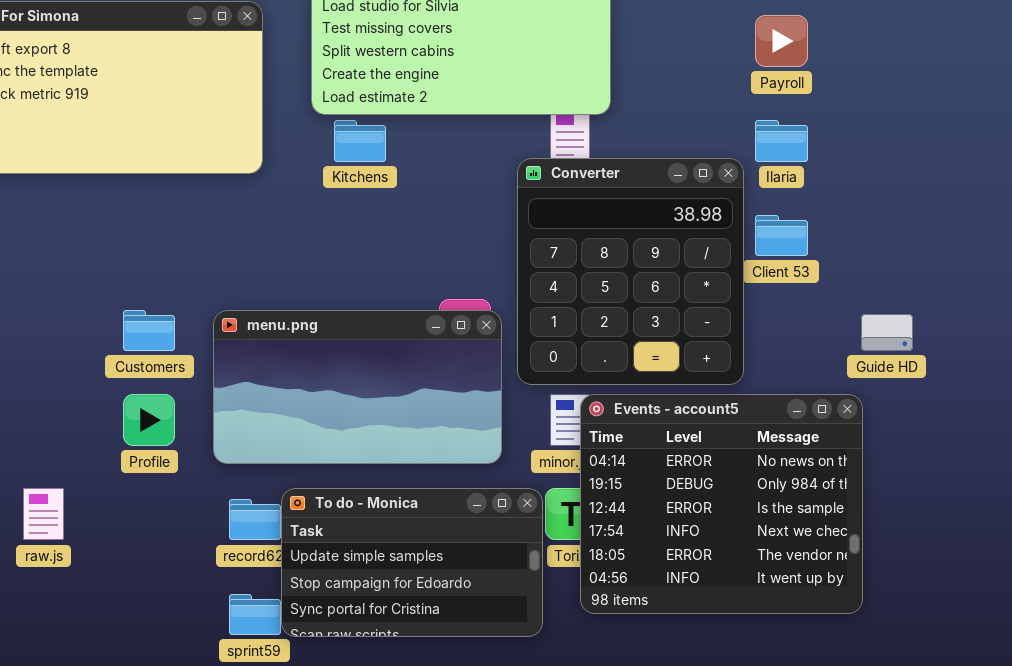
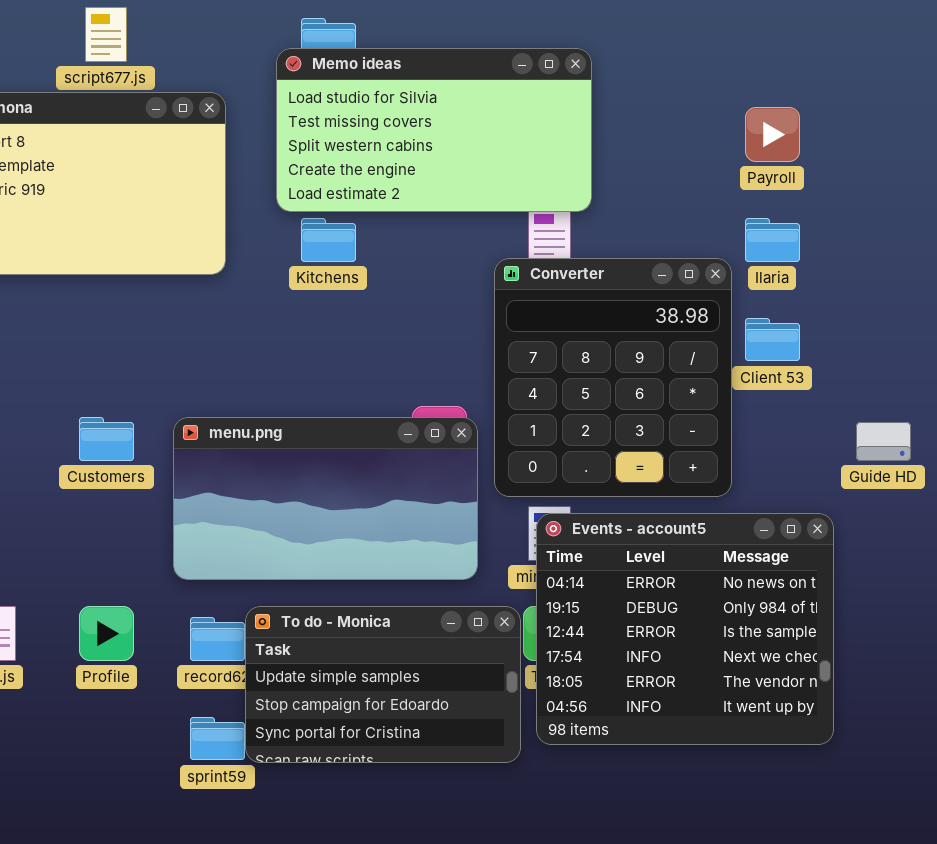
Profile: [123,394,175,446] -> [79,606,134,661], moved
Events - account5: [580,394,863,614] -> [536,513,834,745], moved

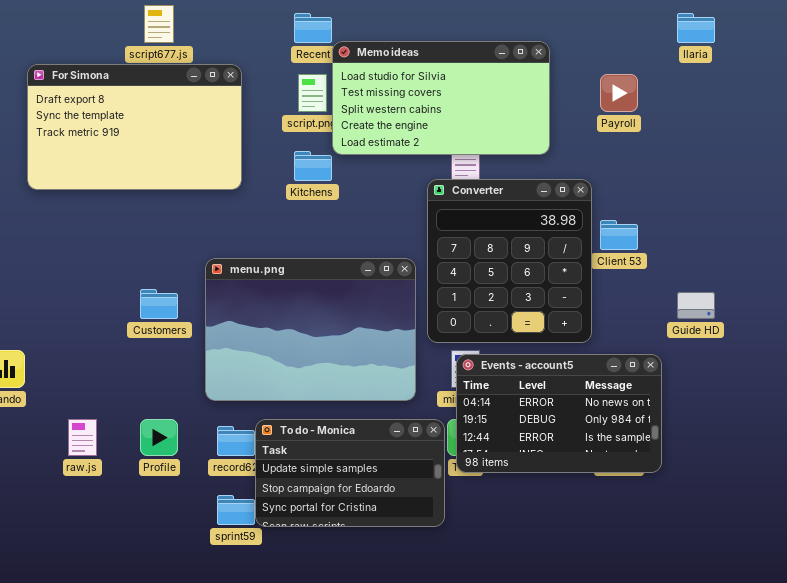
Memo ideas: [276,48,592,212] -> [332,41,550,155], moved
Ilaria: [745,218,800,262] -> [677,13,715,43], moved
menu.png: [173,417,478,580] -> [205,258,416,401], resized
Events - account5: [536,513,834,745] -> [456,354,662,473], resized

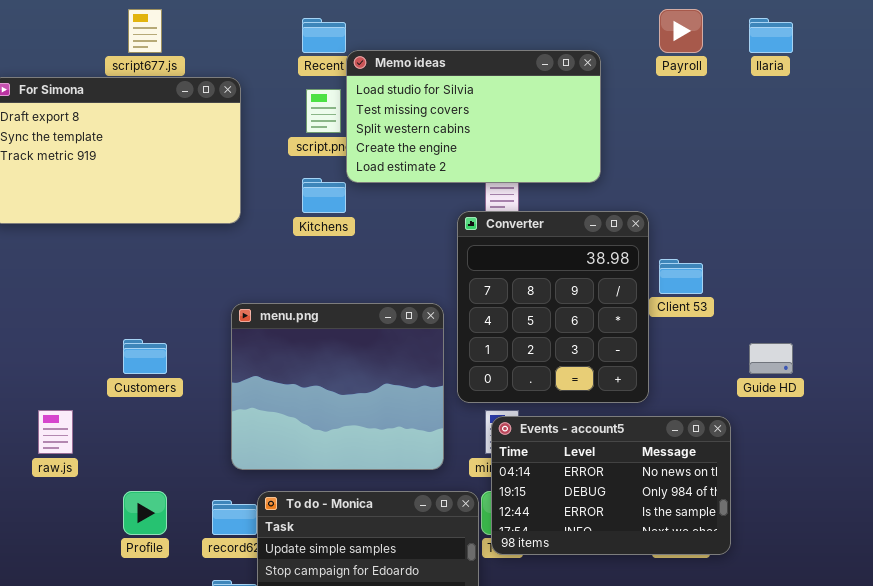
Payroll: [600,74,638,112] -> [659,9,703,53], moved
menu.png: [205,258,416,401] -> [231,303,444,470], resized
raw.js: [68,419,97,456] -> [38,410,73,454], moved

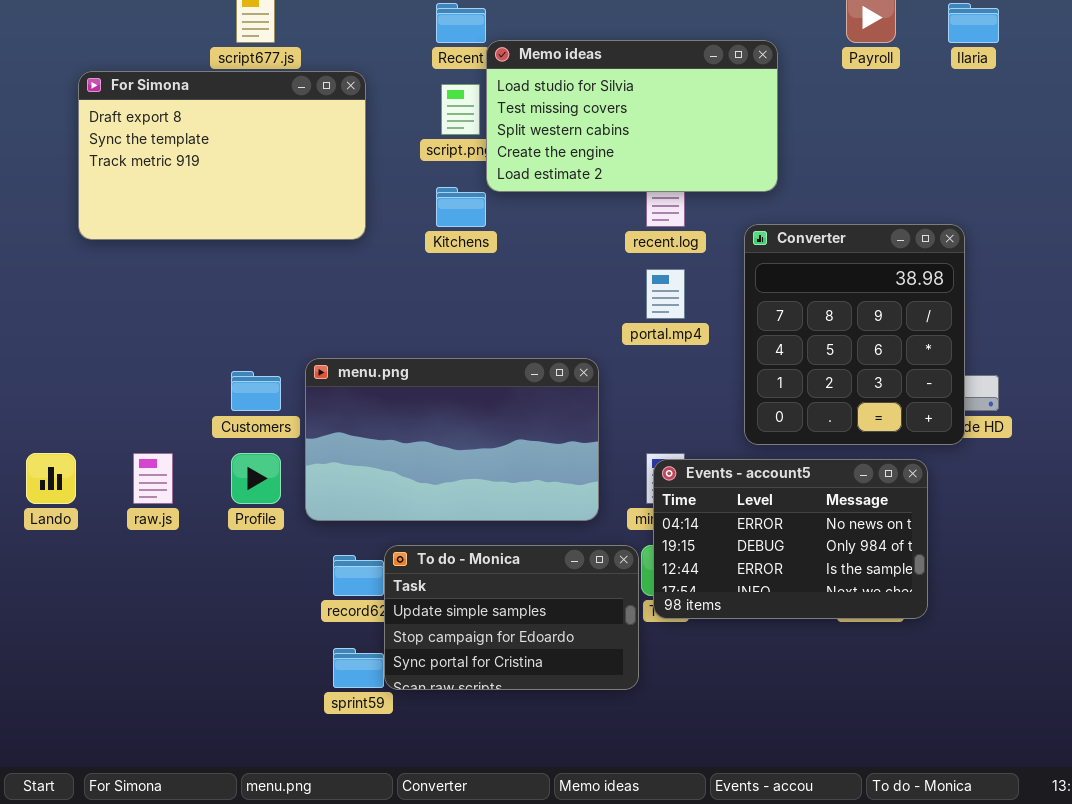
Converter: [457,211,649,403] -> [744,224,965,445], moved
menu.png: [231,303,444,470] -> [305,358,599,521], resized
Profile: [123,491,167,535] -> [231,453,281,504], moved

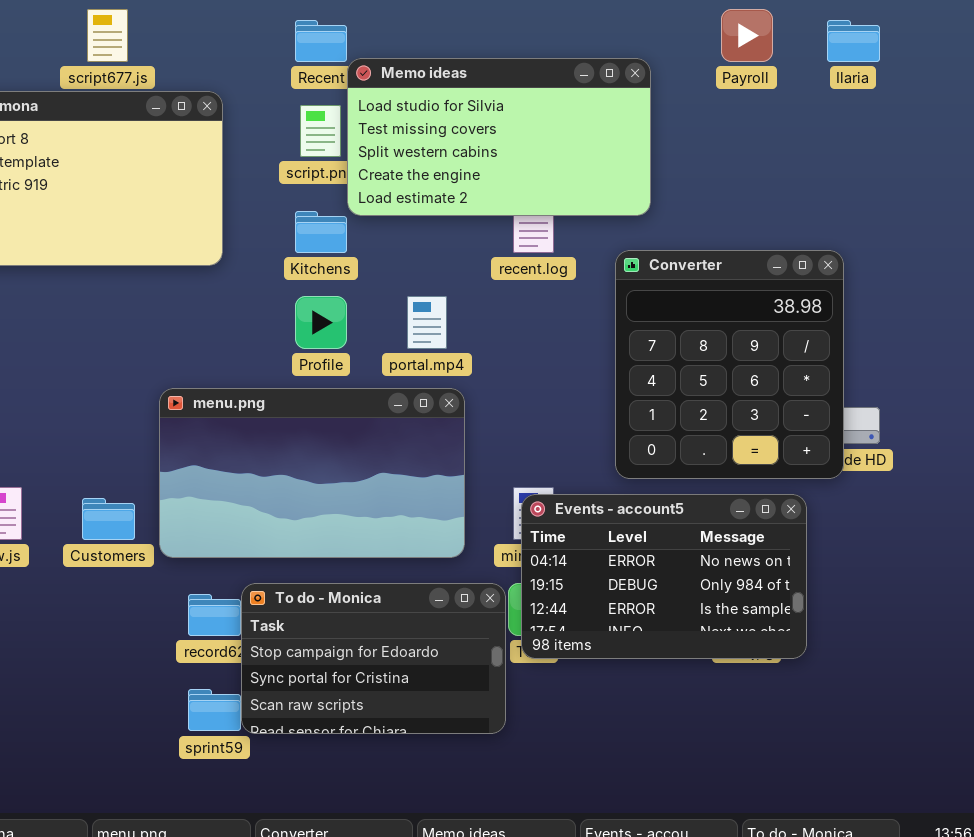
portal.mp4: [646,269,685,319] -> [407,296,447,349], moved
Customers: [231,371,281,411] -> [82,498,135,540], moved
Profile: [231,453,281,504] -> [295,296,347,349], moved
To do - Monica: [384,545,639,690] -> [241,583,506,734], scrolled down 1 row

